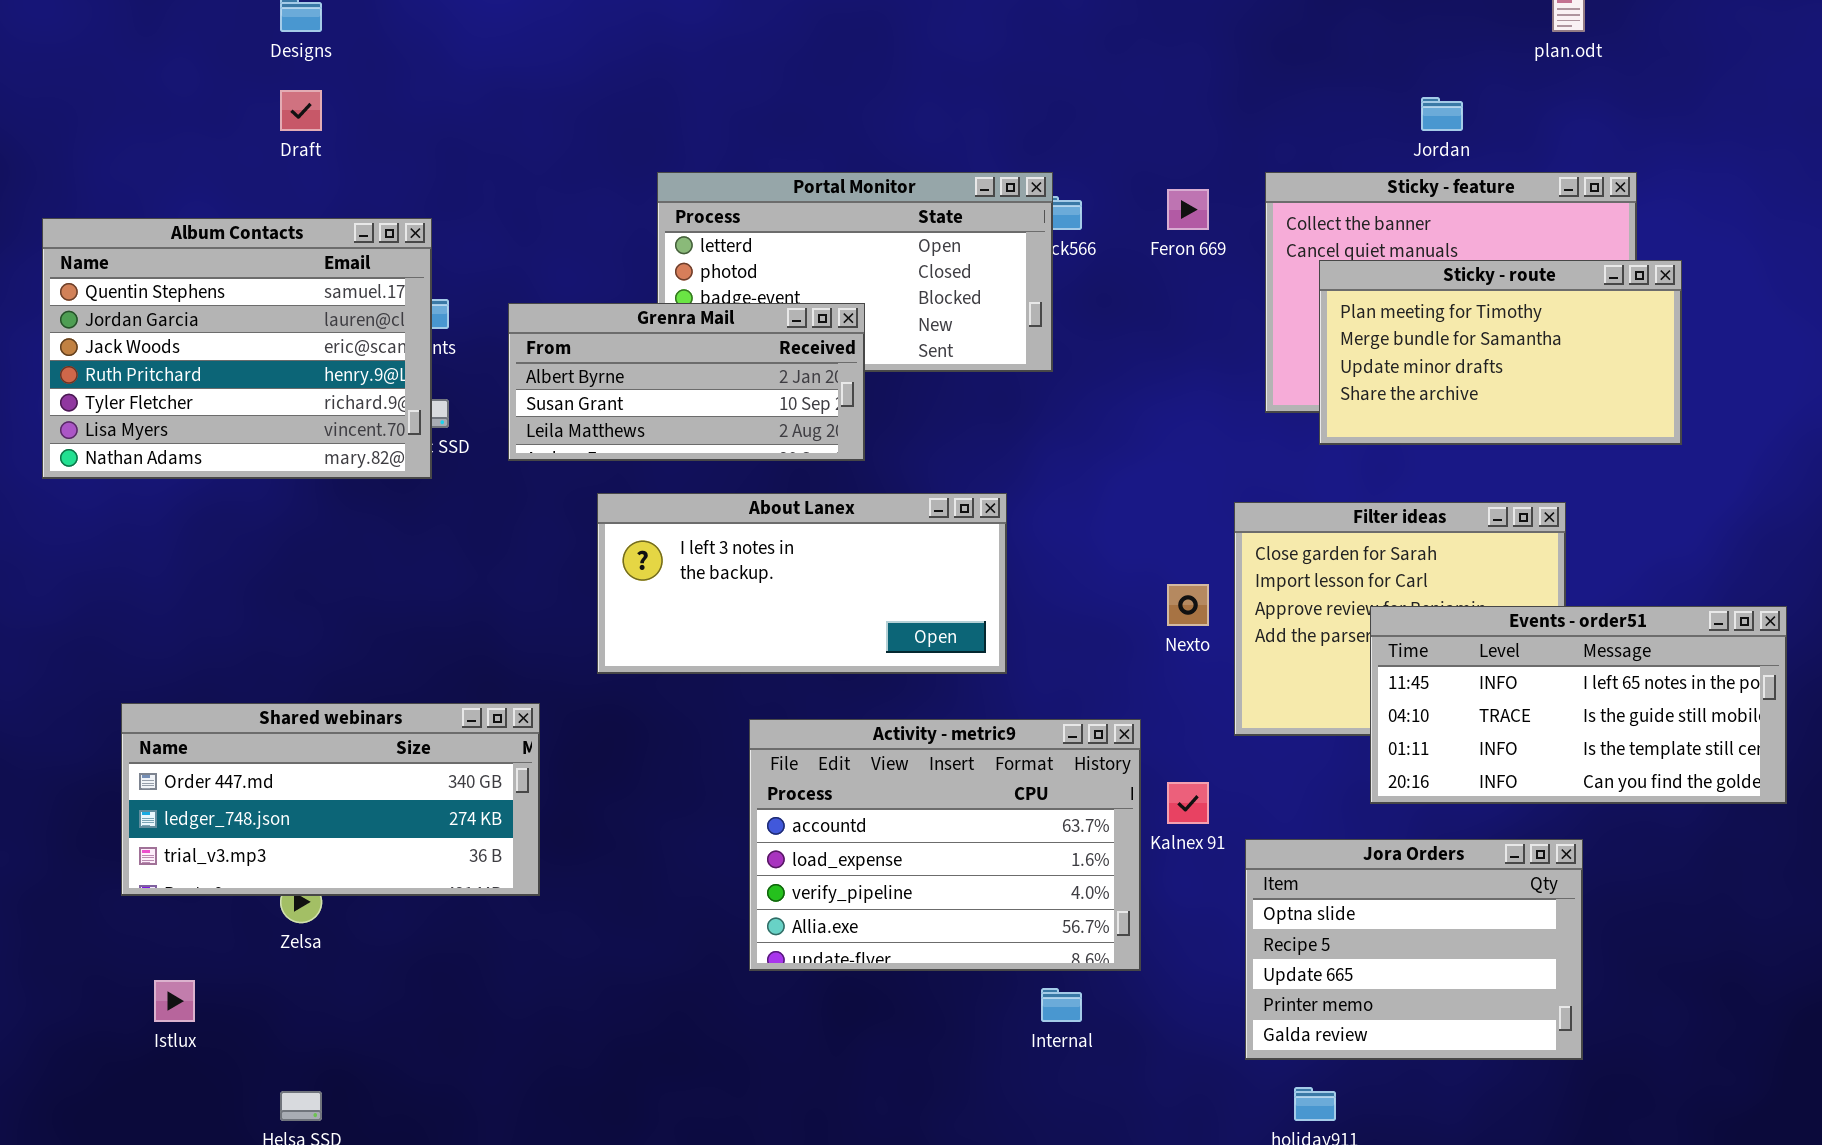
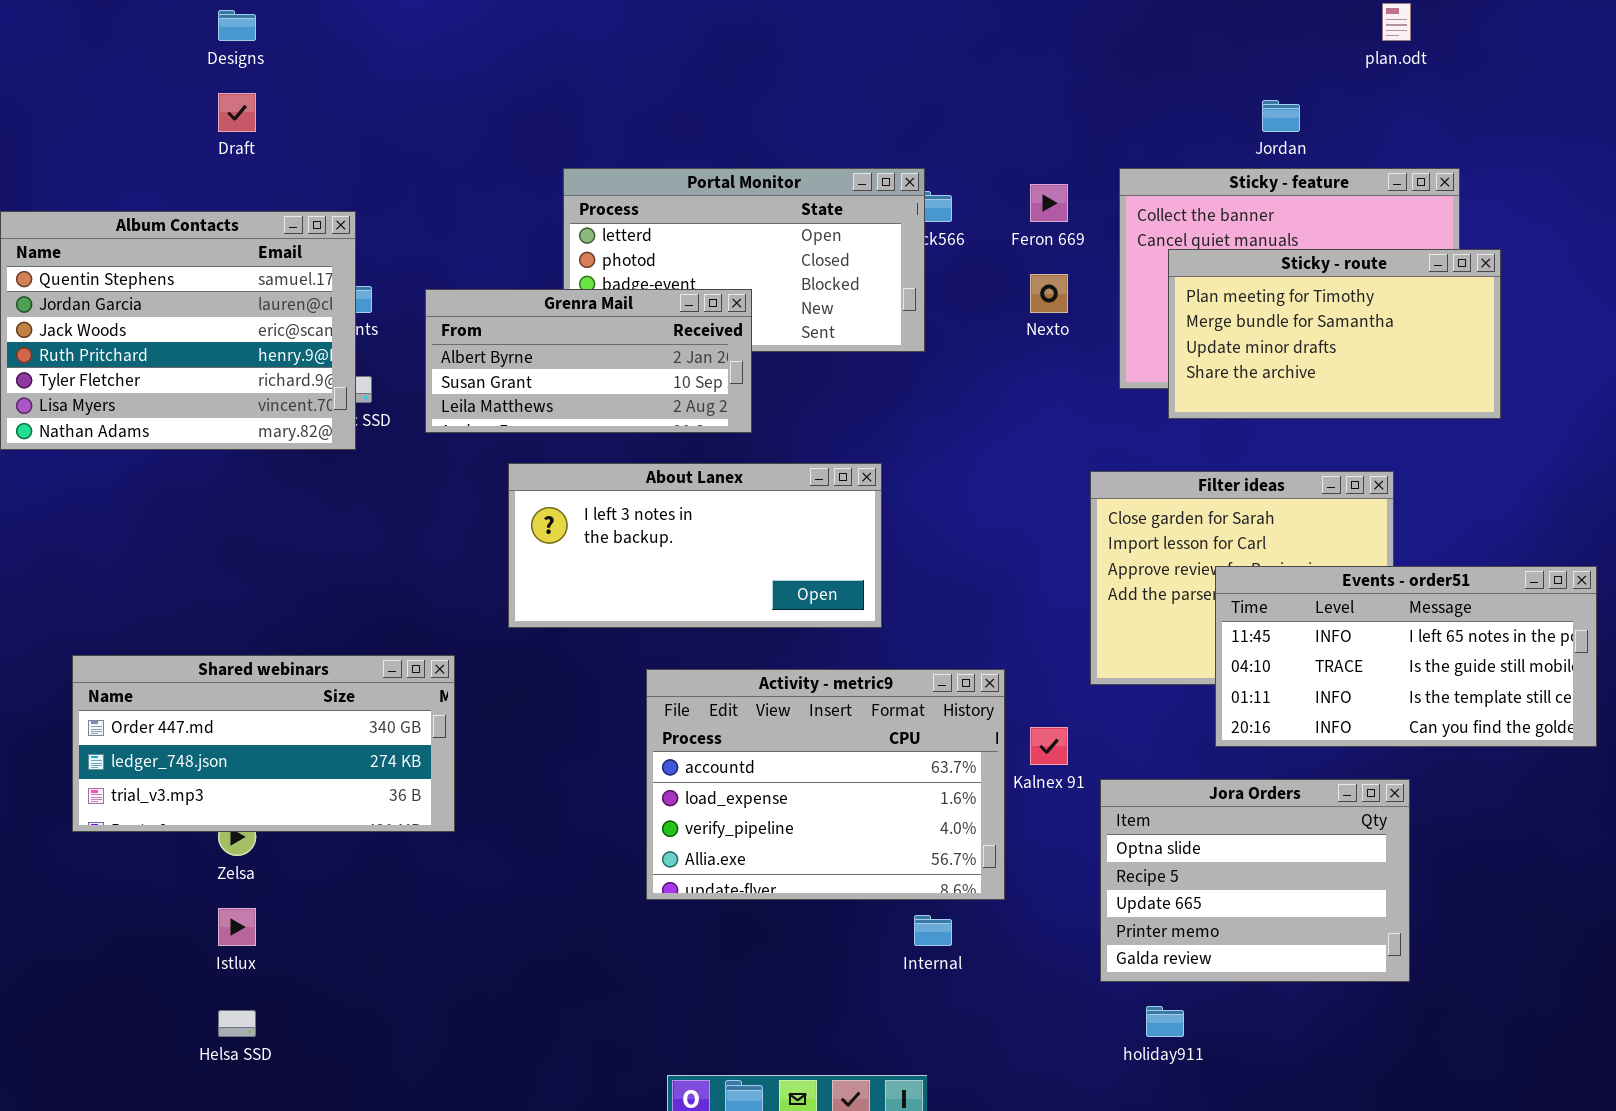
Nexto: [1167,584,1209,626] -> [1030,274,1068,313], moved
Istlux: [154,980,195,1022] -> [218,908,256,946], moved

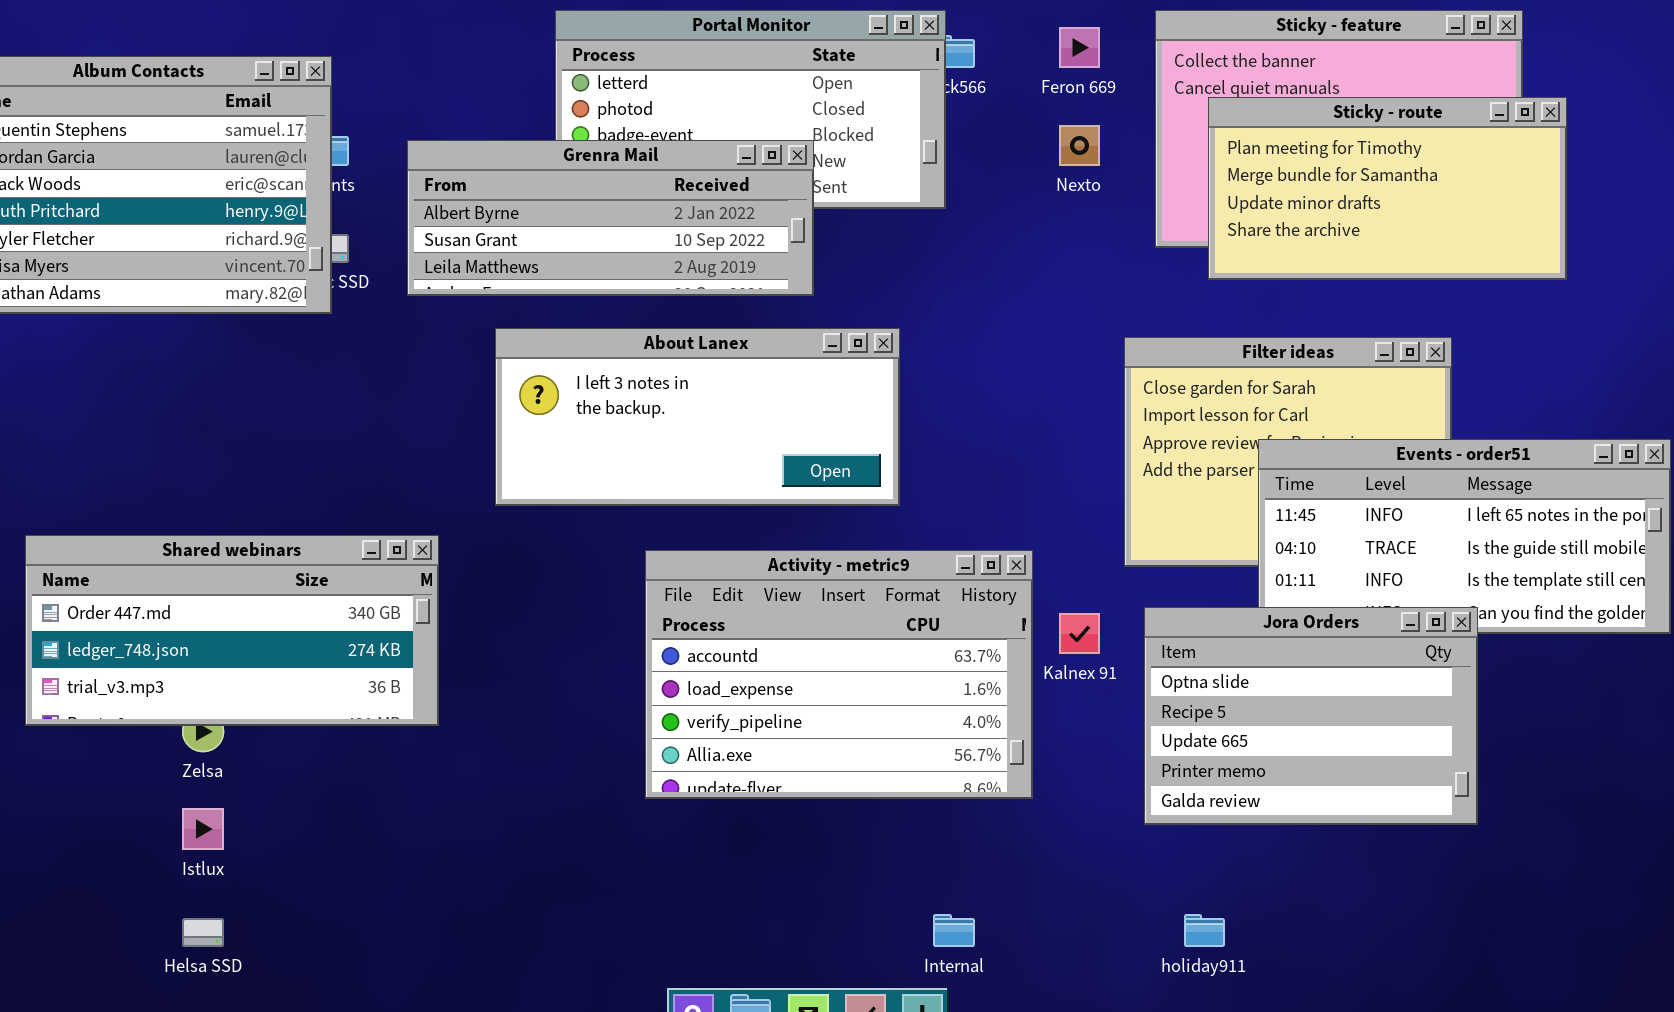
Grenra Mail: [425,289,752,433] -> [407,140,814,296], resized
Jora Orders: [1100,779,1410,982] -> [1144,607,1478,825], moved
Internal: [914,915,952,946] -> [933,914,975,947], moved

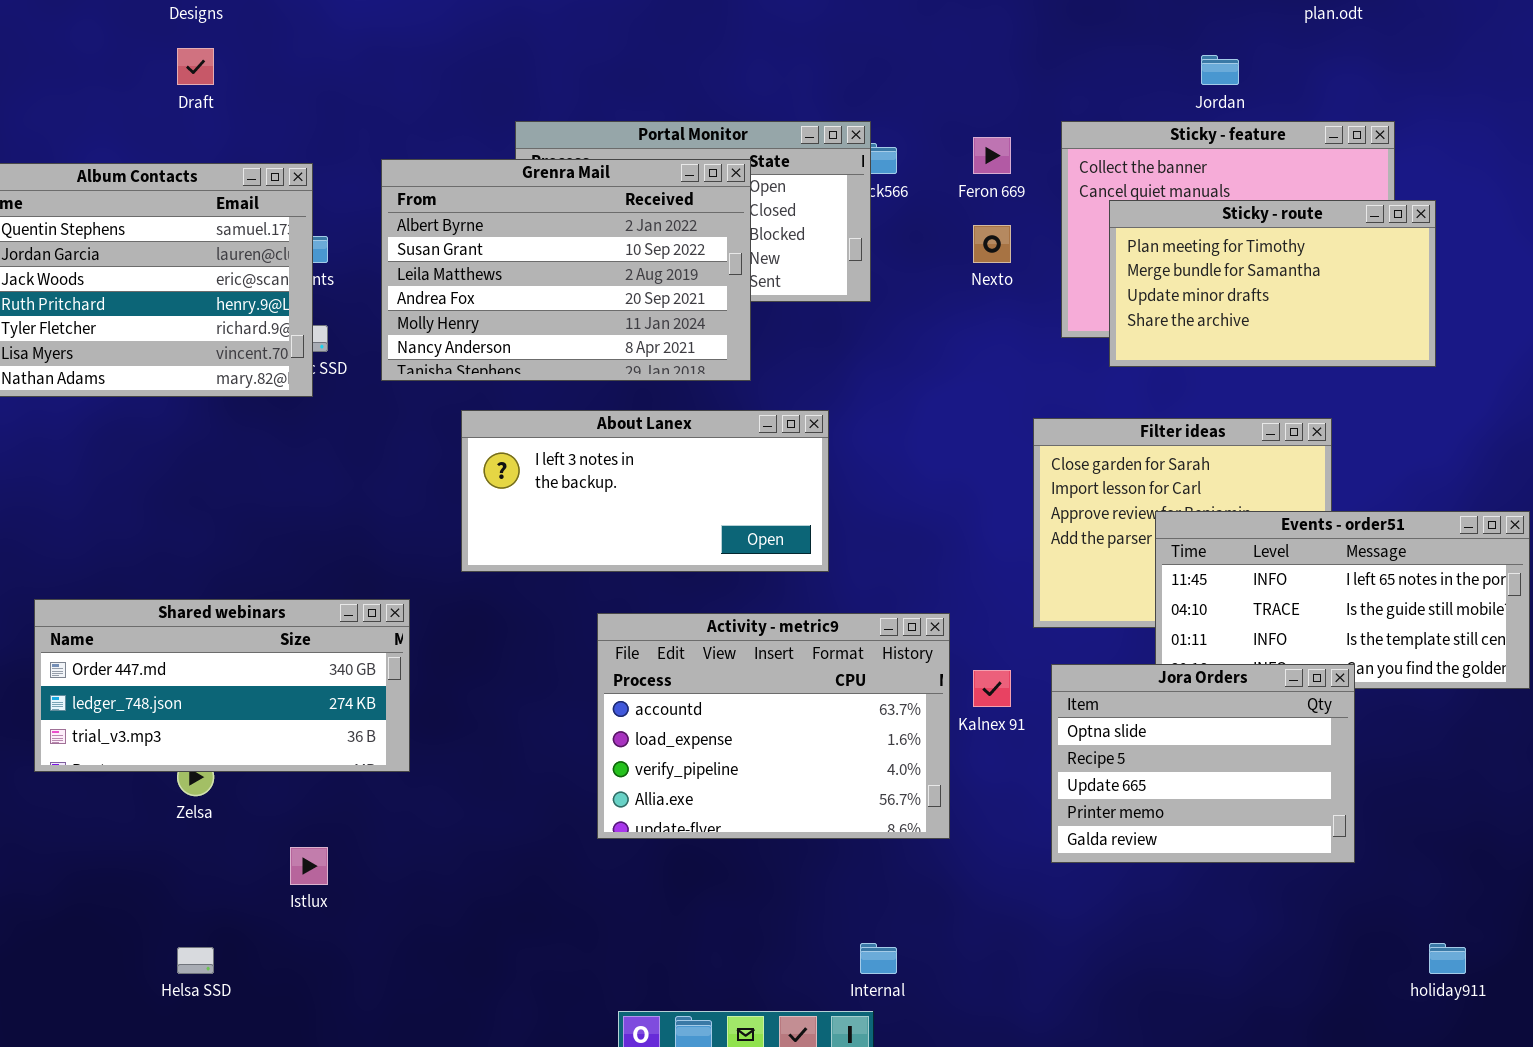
Grenra Mail: [407,140,814,296] -> [381,159,751,381], resized
Istlux: [182,808,224,850] -> [290,847,328,885], moved
holiday911: [1184,914,1225,947] -> [1429,943,1466,974], moved

